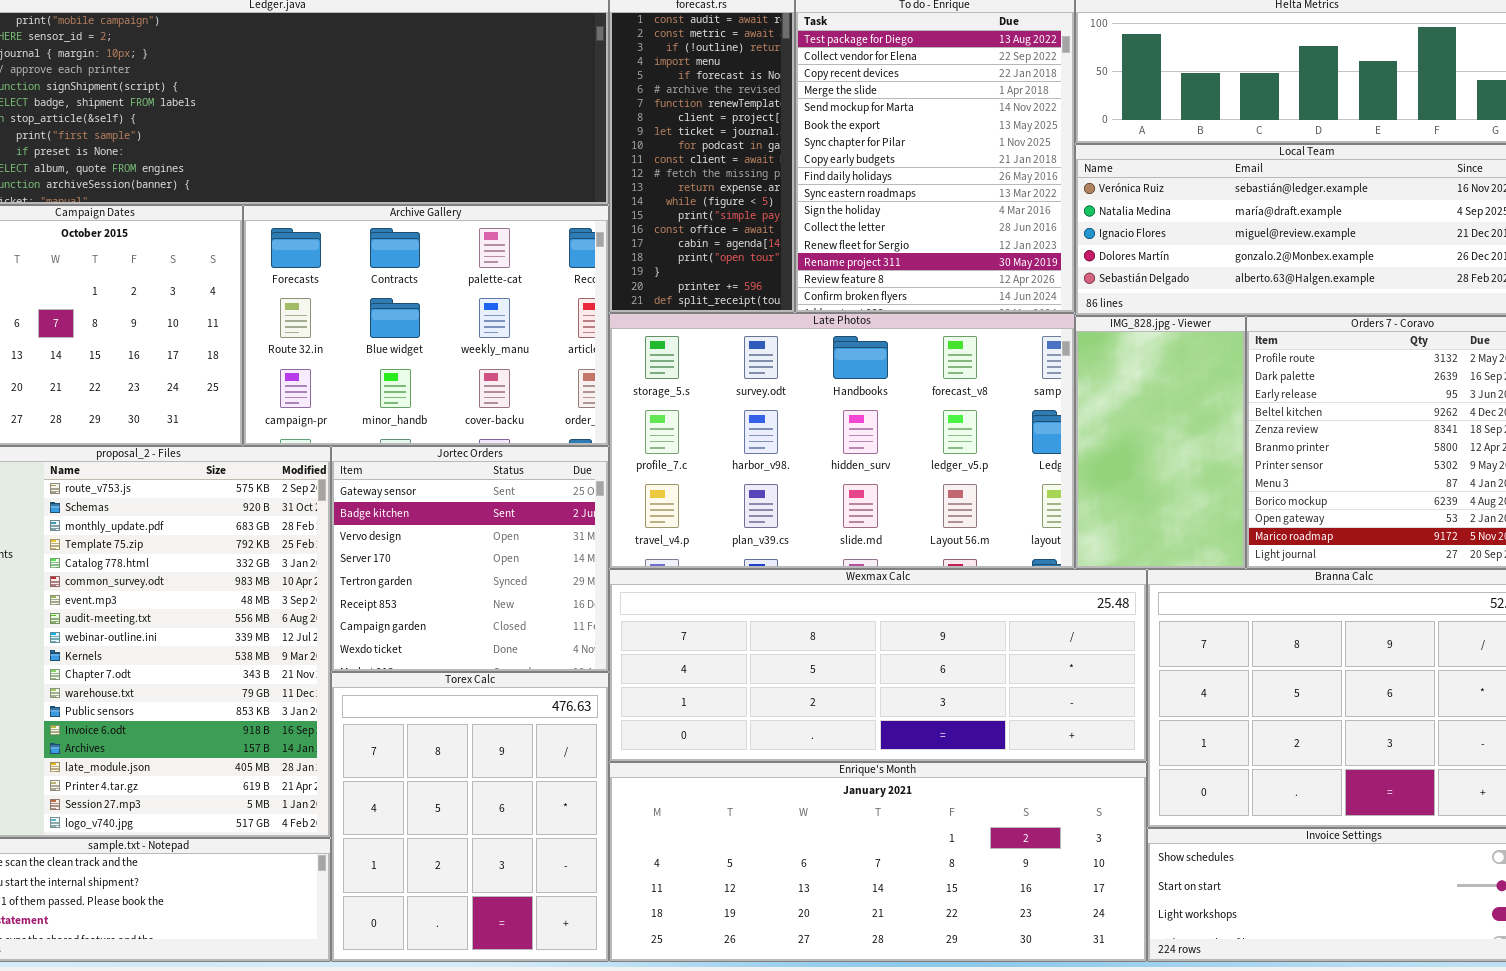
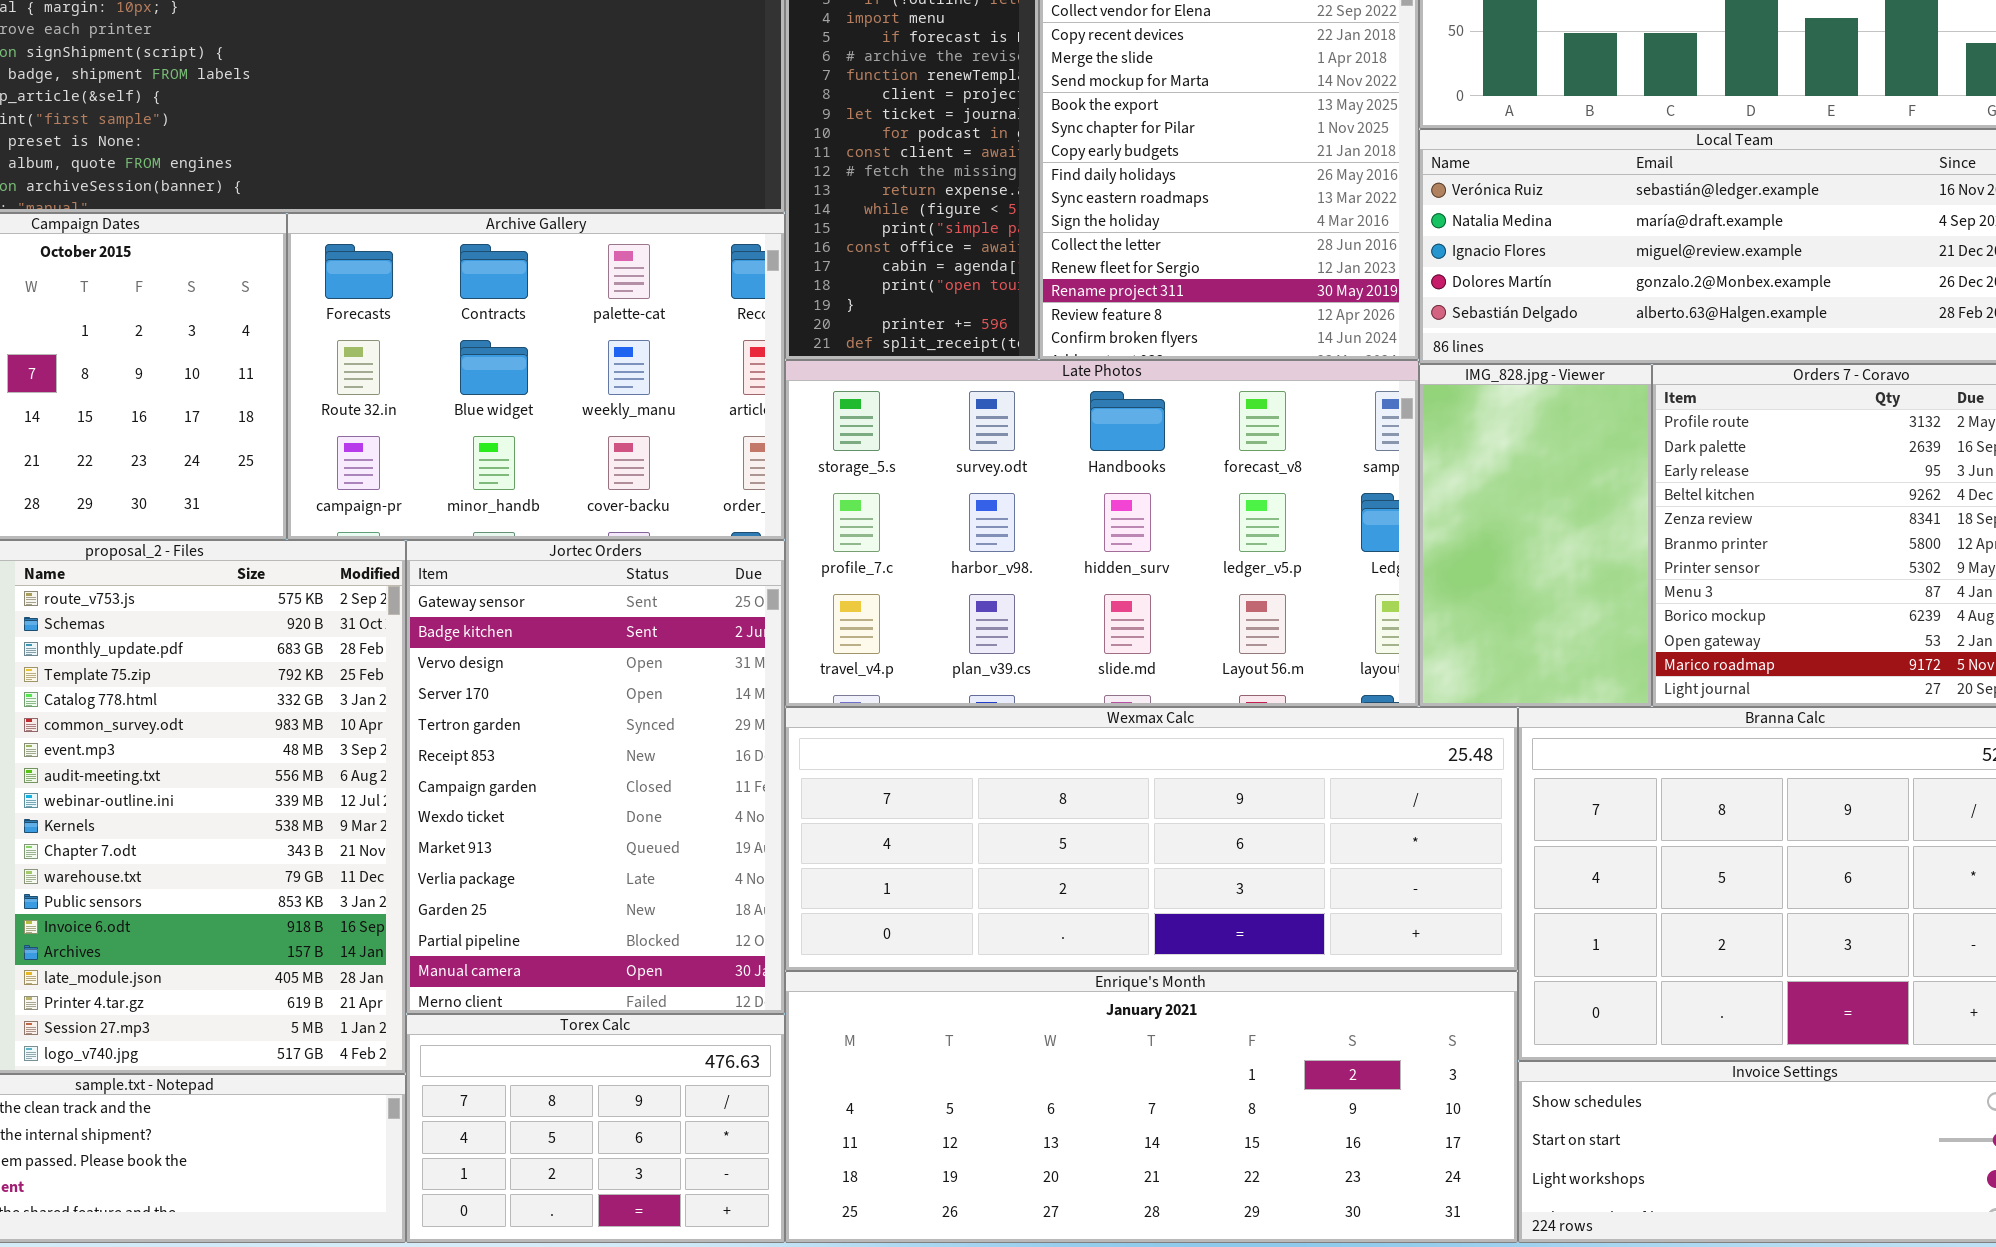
Jortec Orders: [331,446,609,672] -> [406,540,785,1014], resized
Torex Calc: [331,672,609,962] -> [406,1014,785,1243], resized

